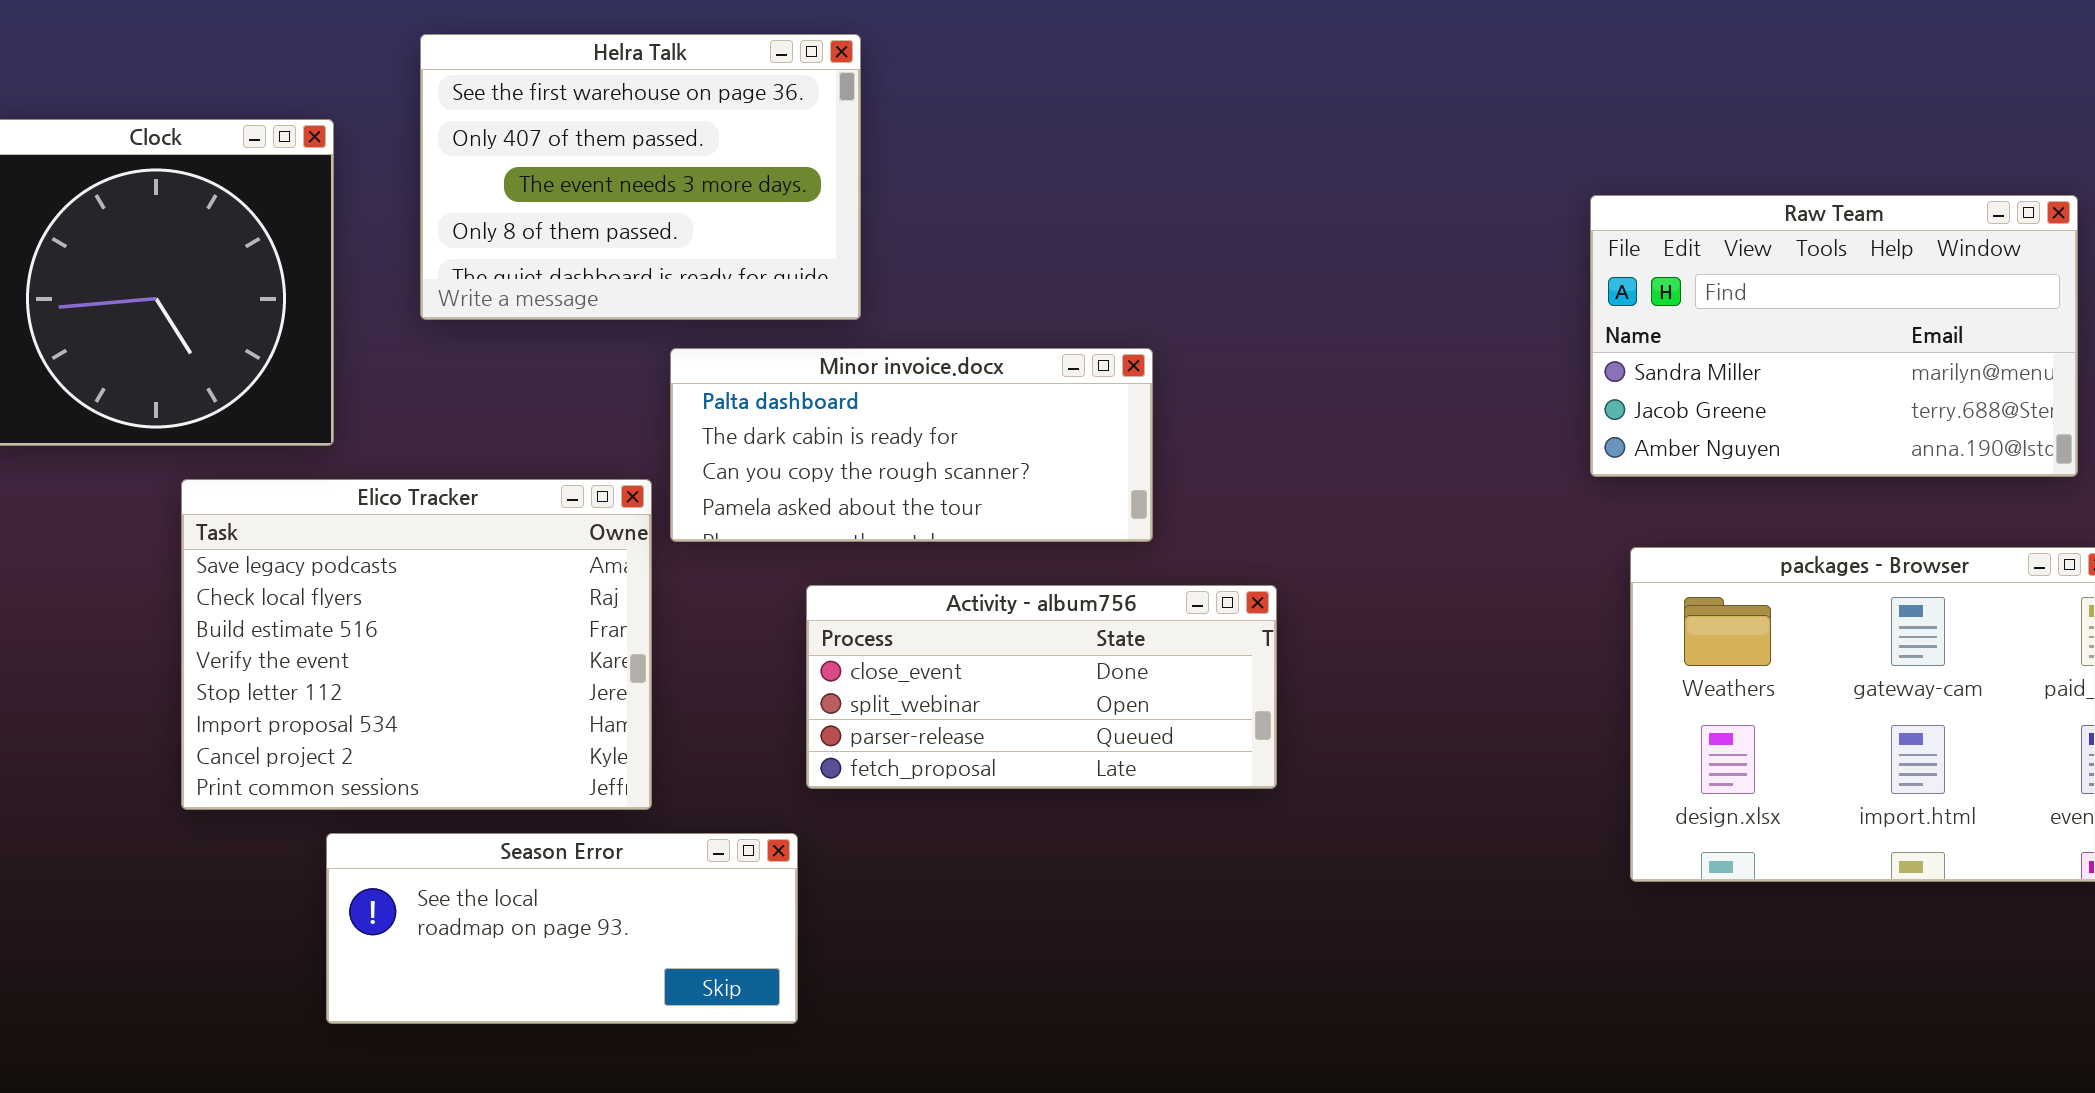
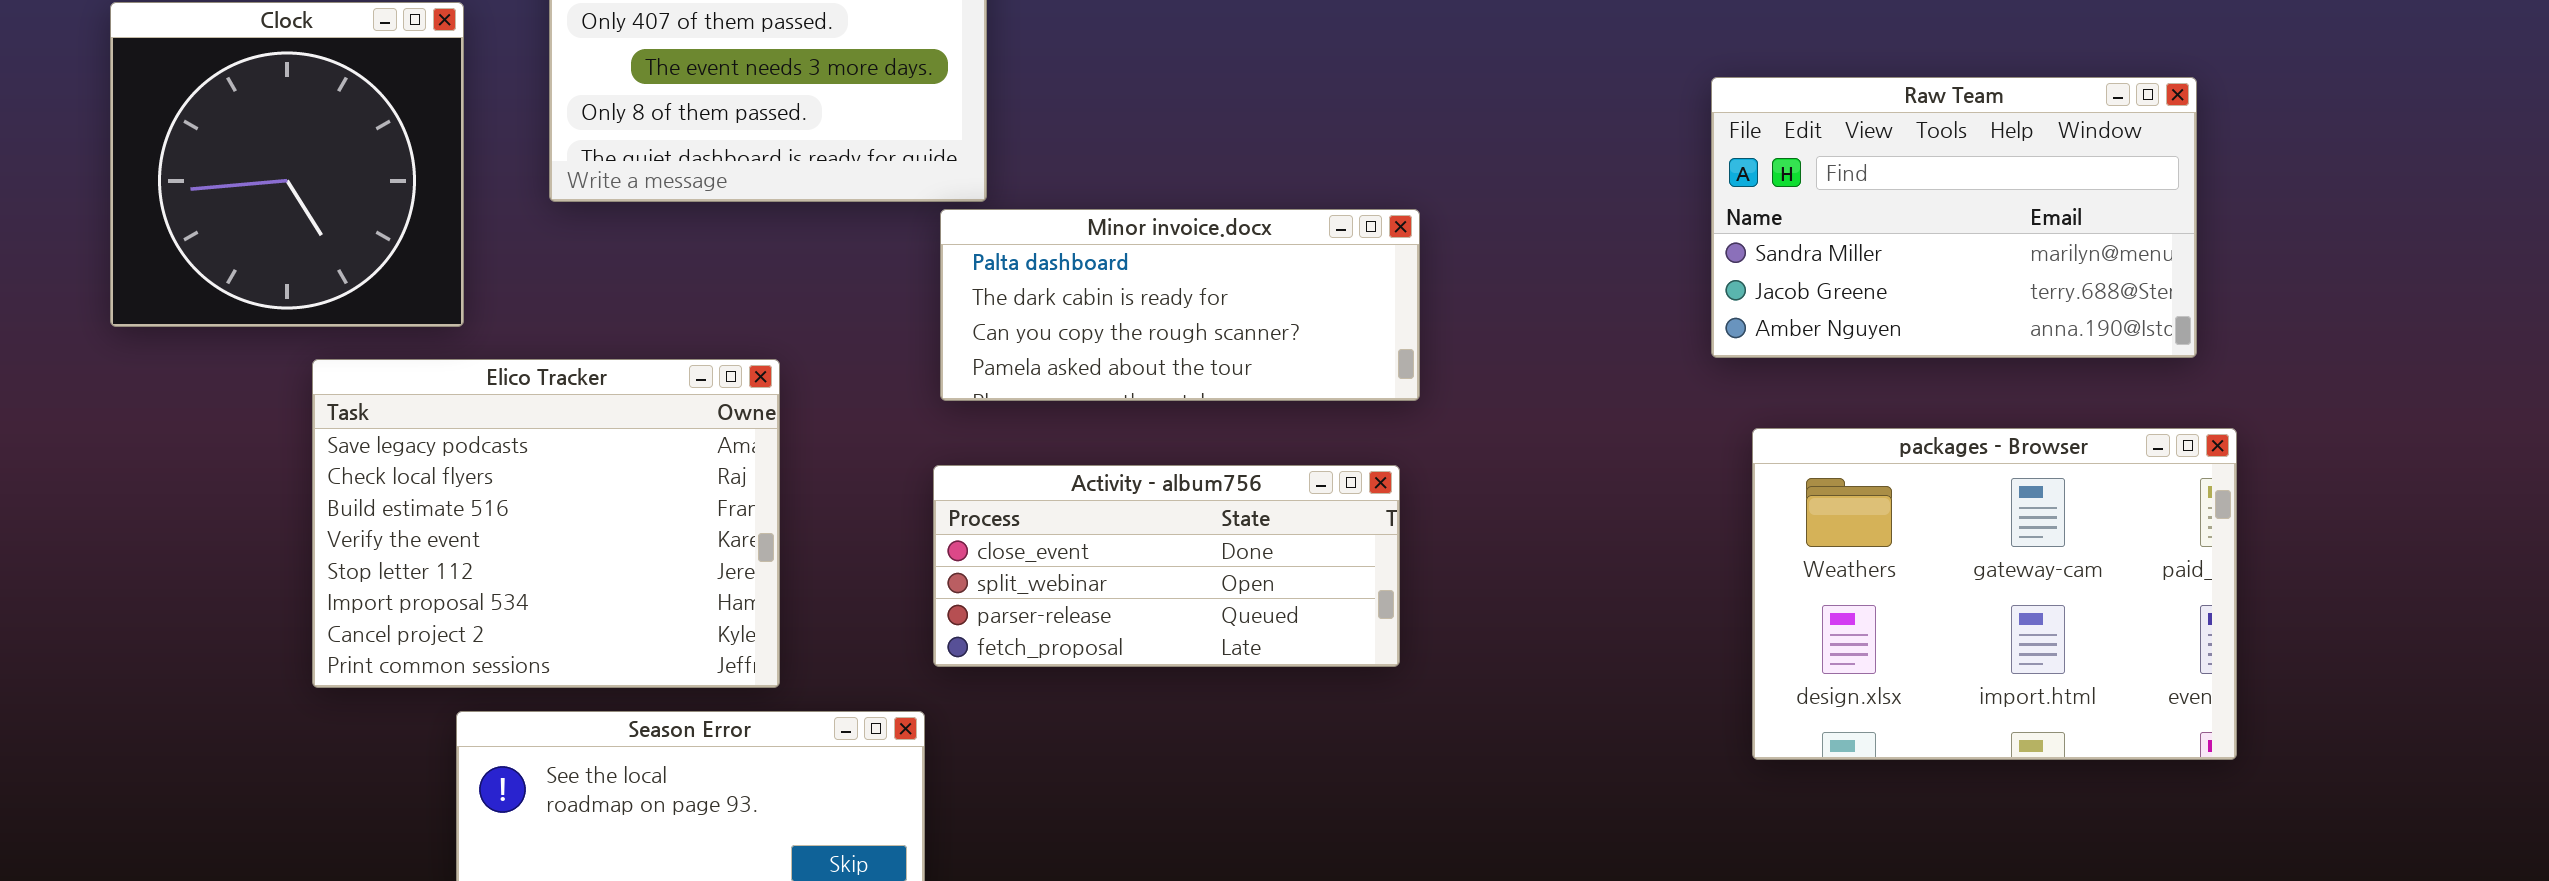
Minor invoice.docx: [670,348,1153,542] -> [940,209,1420,401], moved

